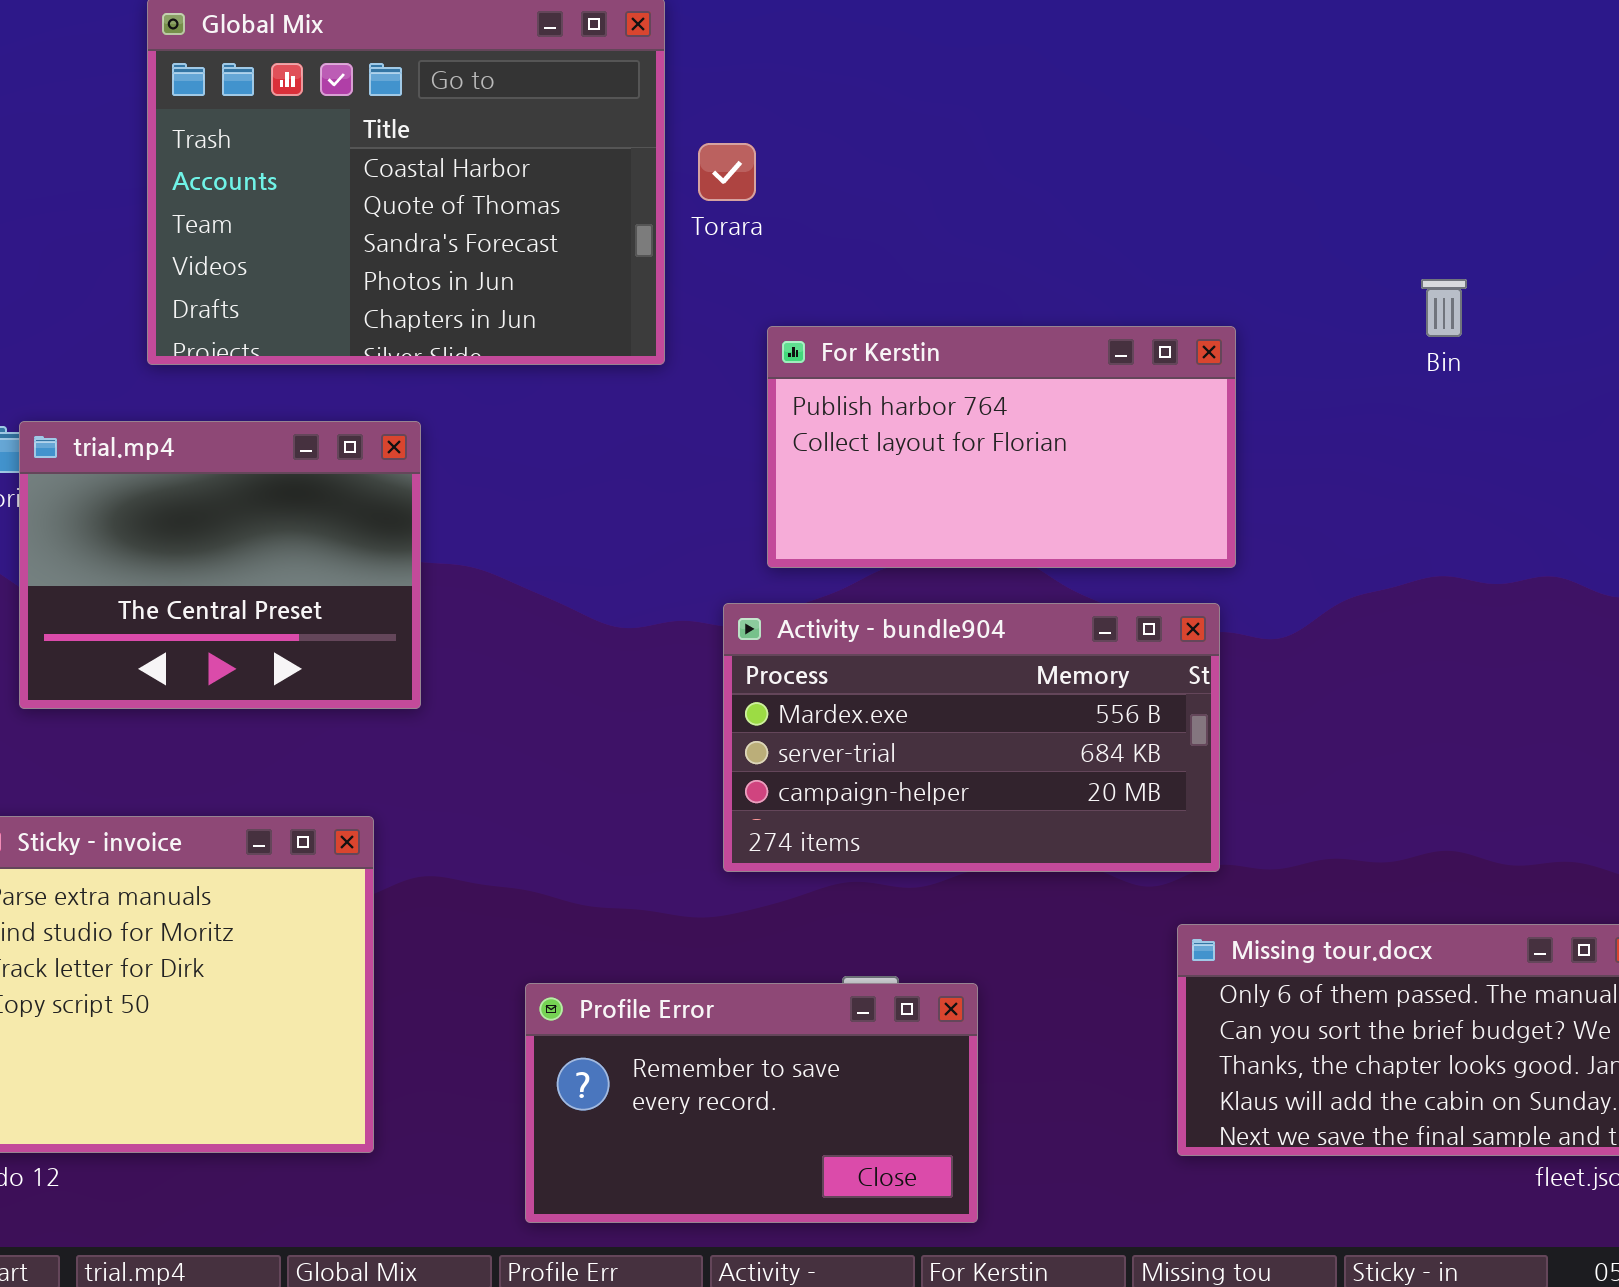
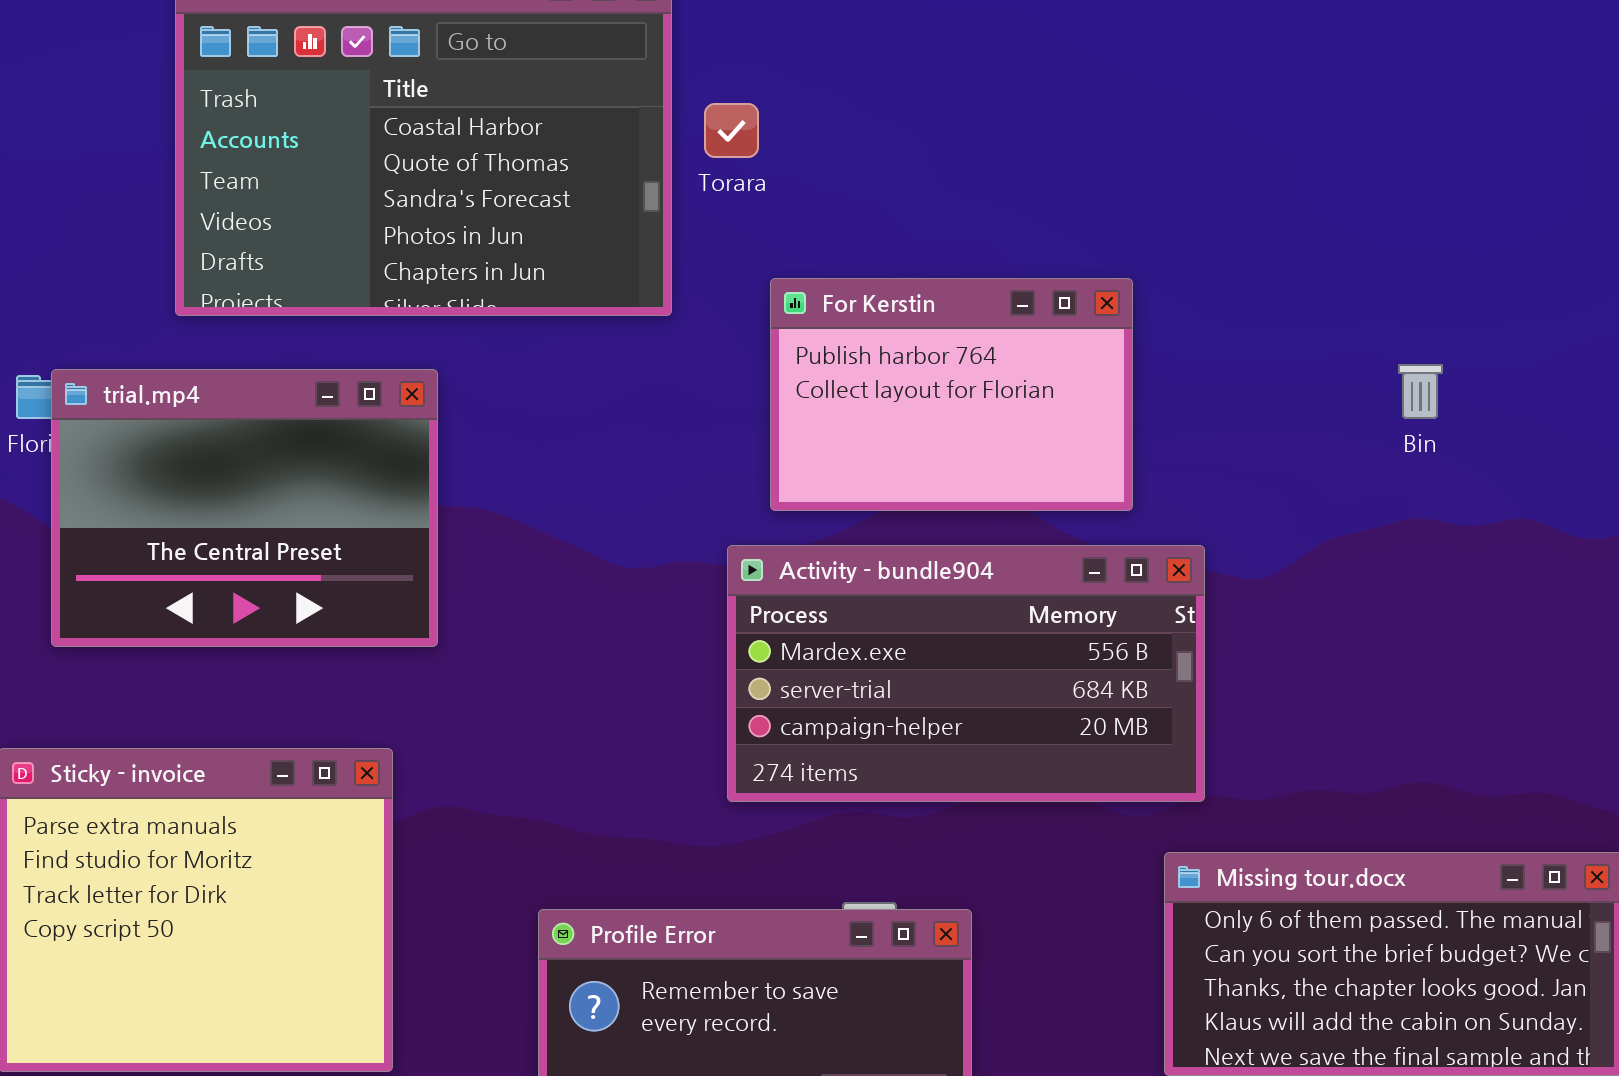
Bin: [1421,279,1467,337] -> [1398,364,1443,419], moved
For Kerstin: [767,326,1236,568] -> [770,278,1133,511], resized

